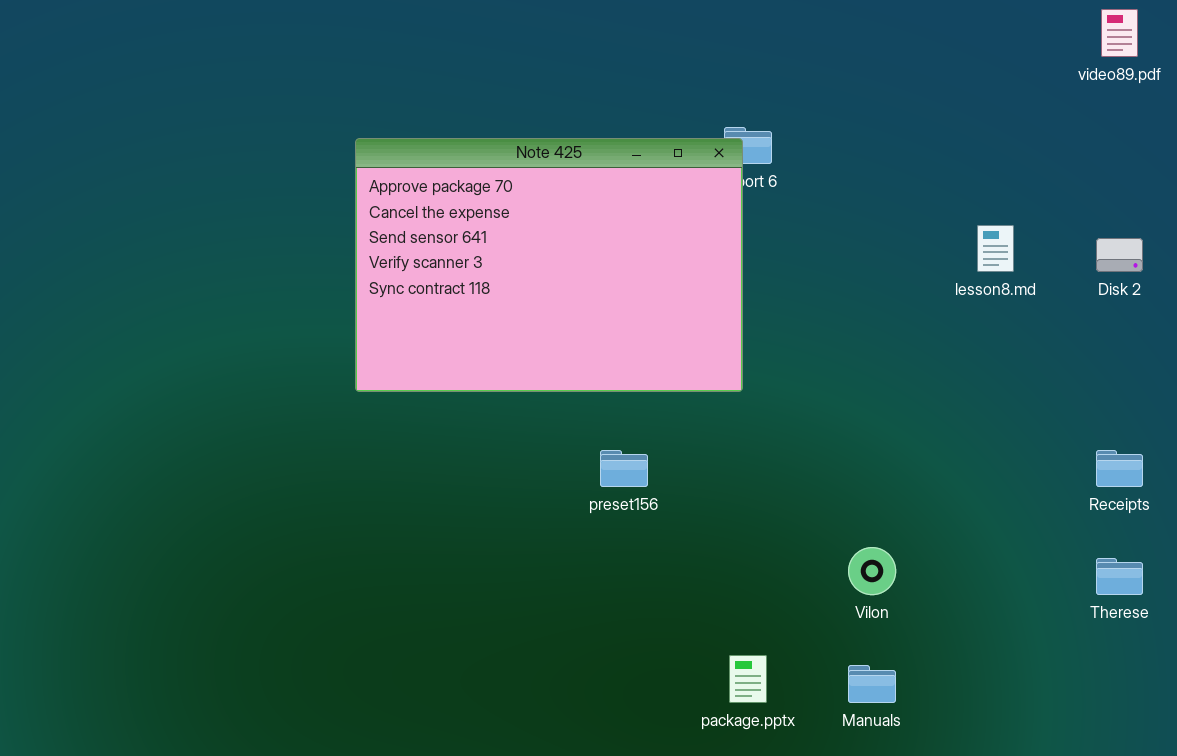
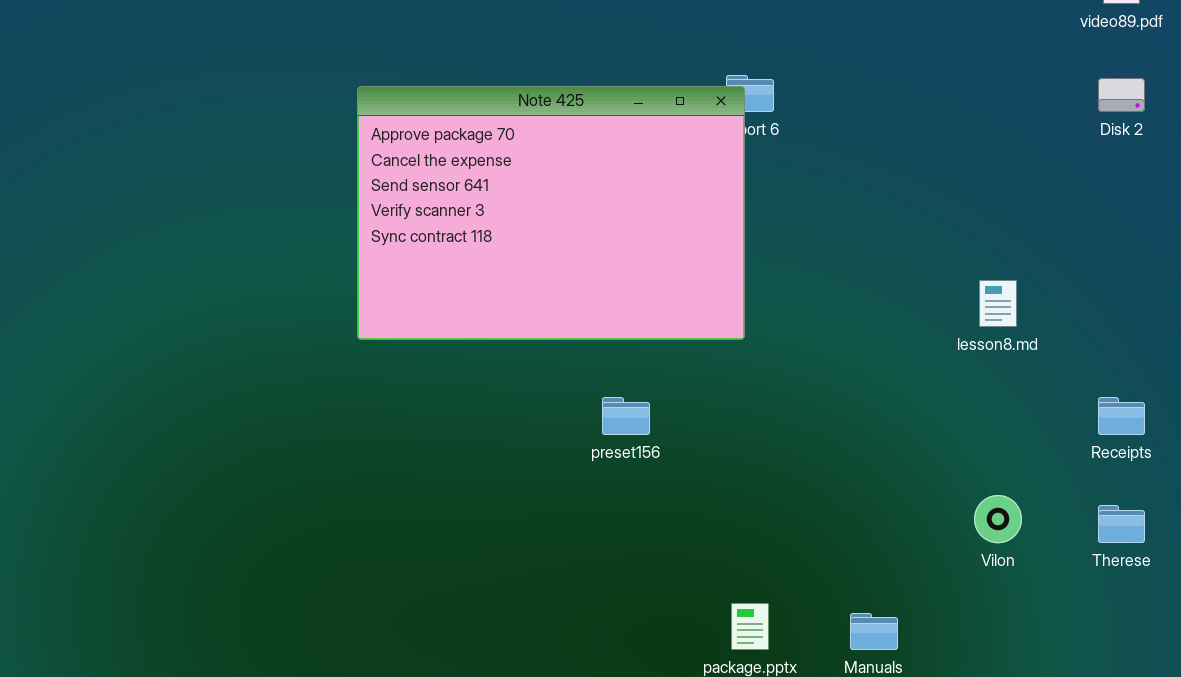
lesson8.md: [977,225,1014,272] -> [979,280,1017,327], moved
Disk 2: [1096,238,1143,272] -> [1098,78,1145,112], moved
Vilon: [848,547,896,595] -> [974,495,1022,543], moved

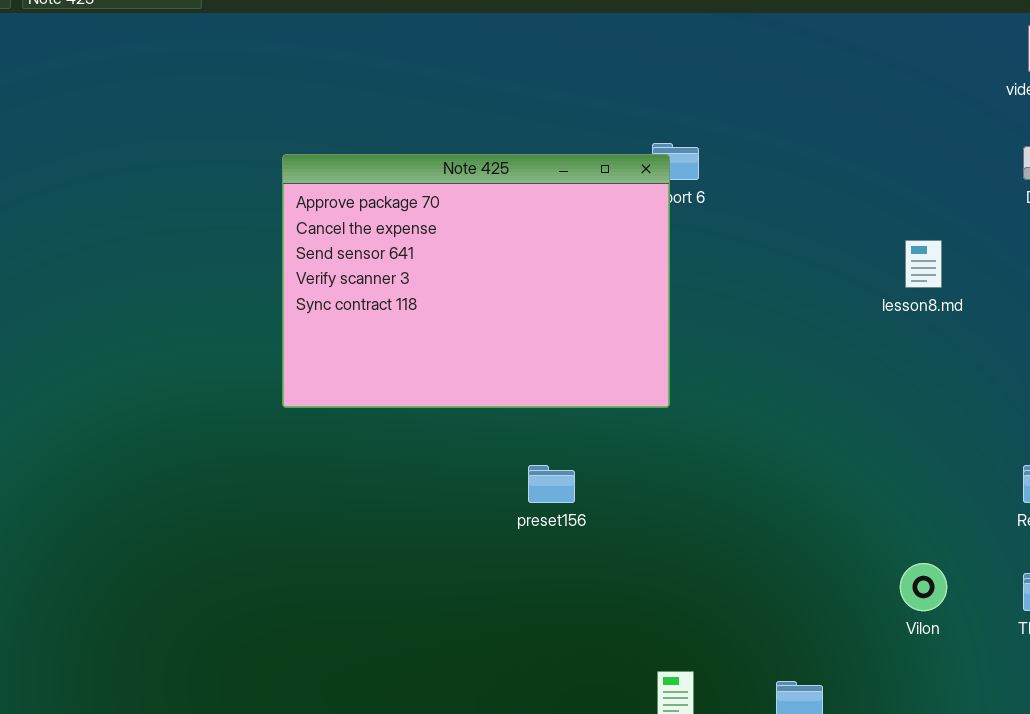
lesson8.md: [979,280,1017,327] -> [905,240,942,288], moved

